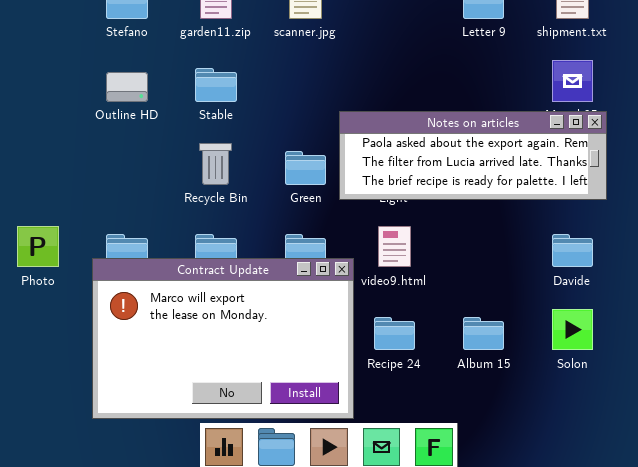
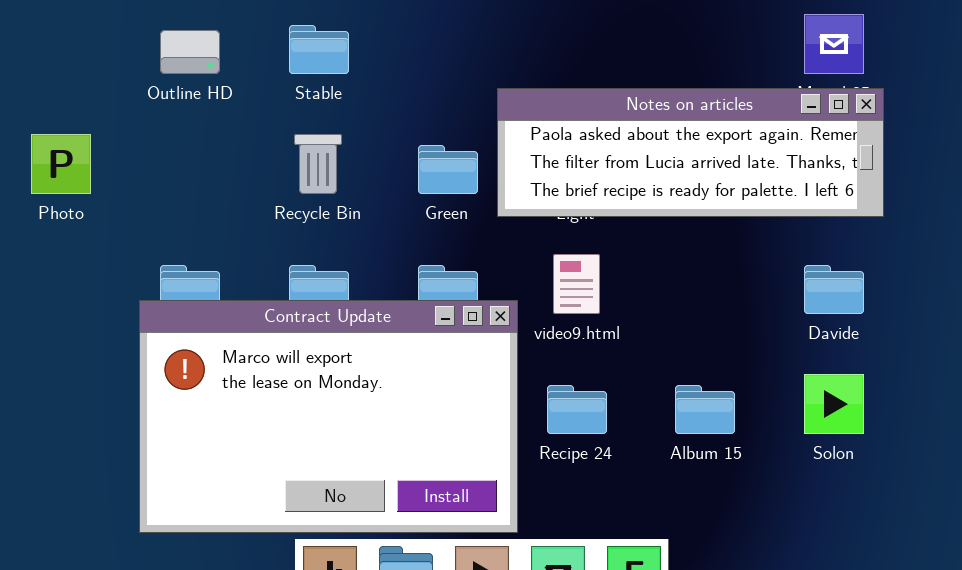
Photo: [17,226,59,267] -> [31,134,91,194], moved

